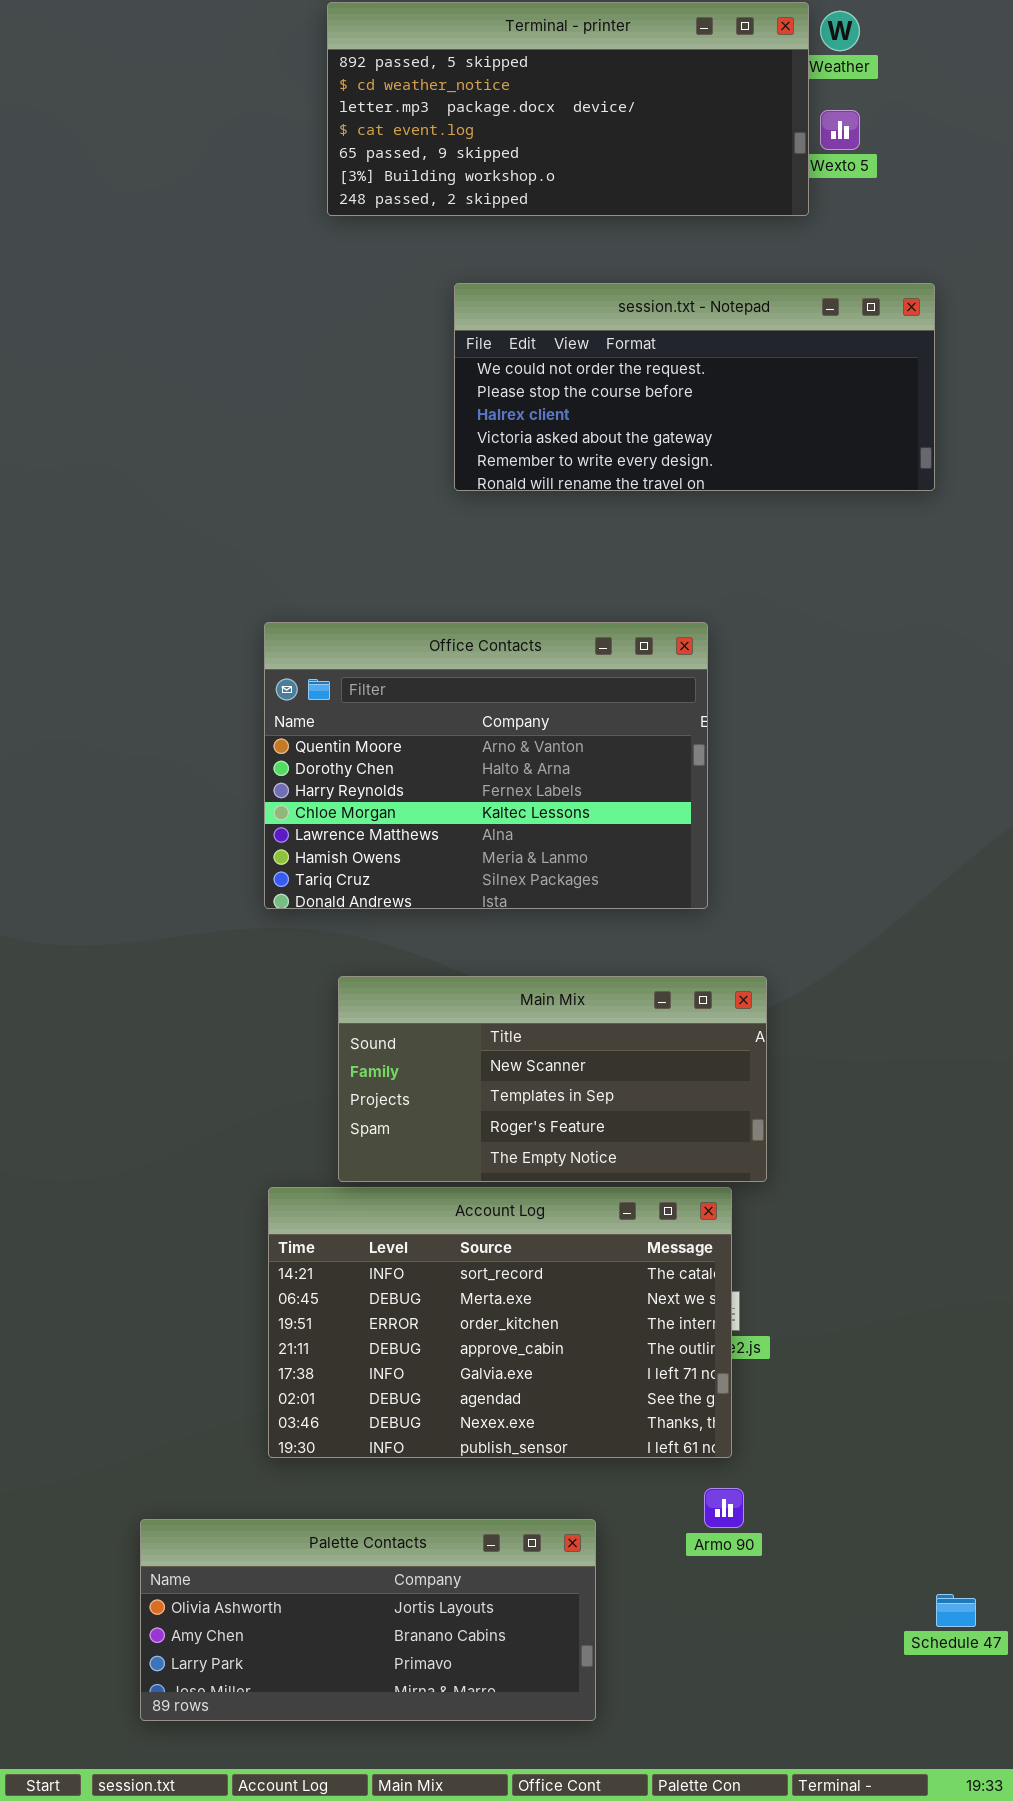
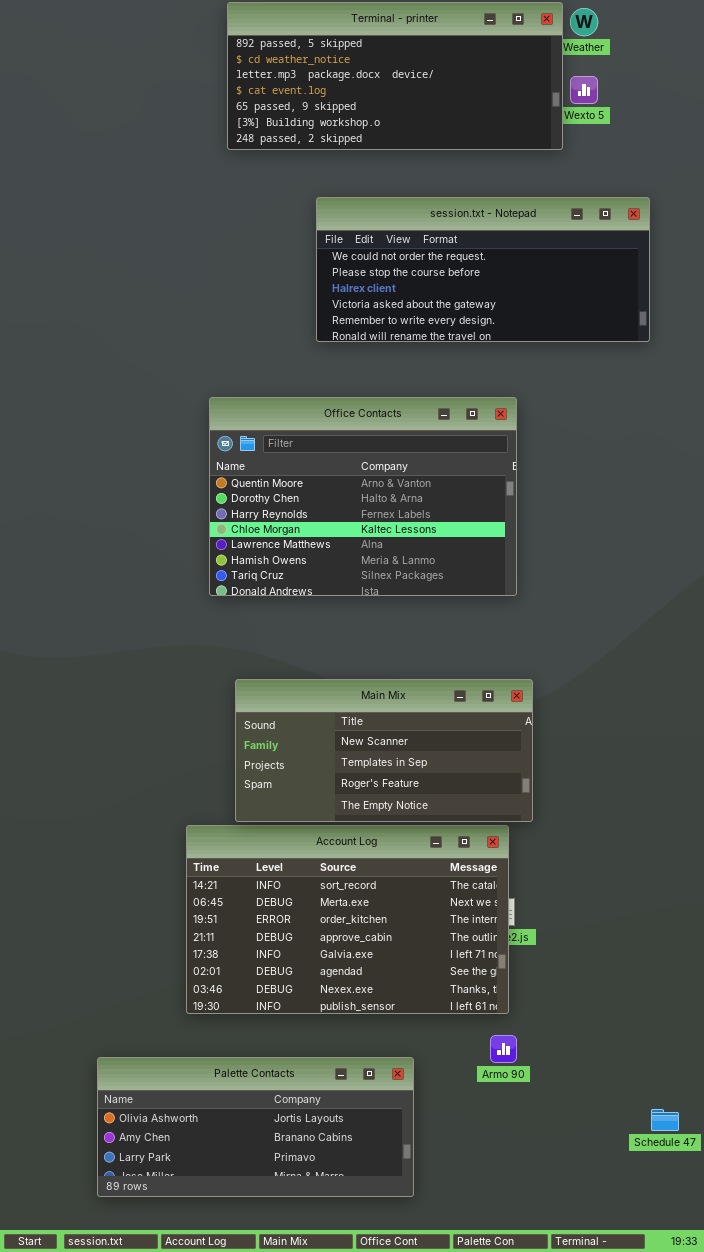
Office Contacts: [264,622,708,909] -> [209,397,517,596], moved

